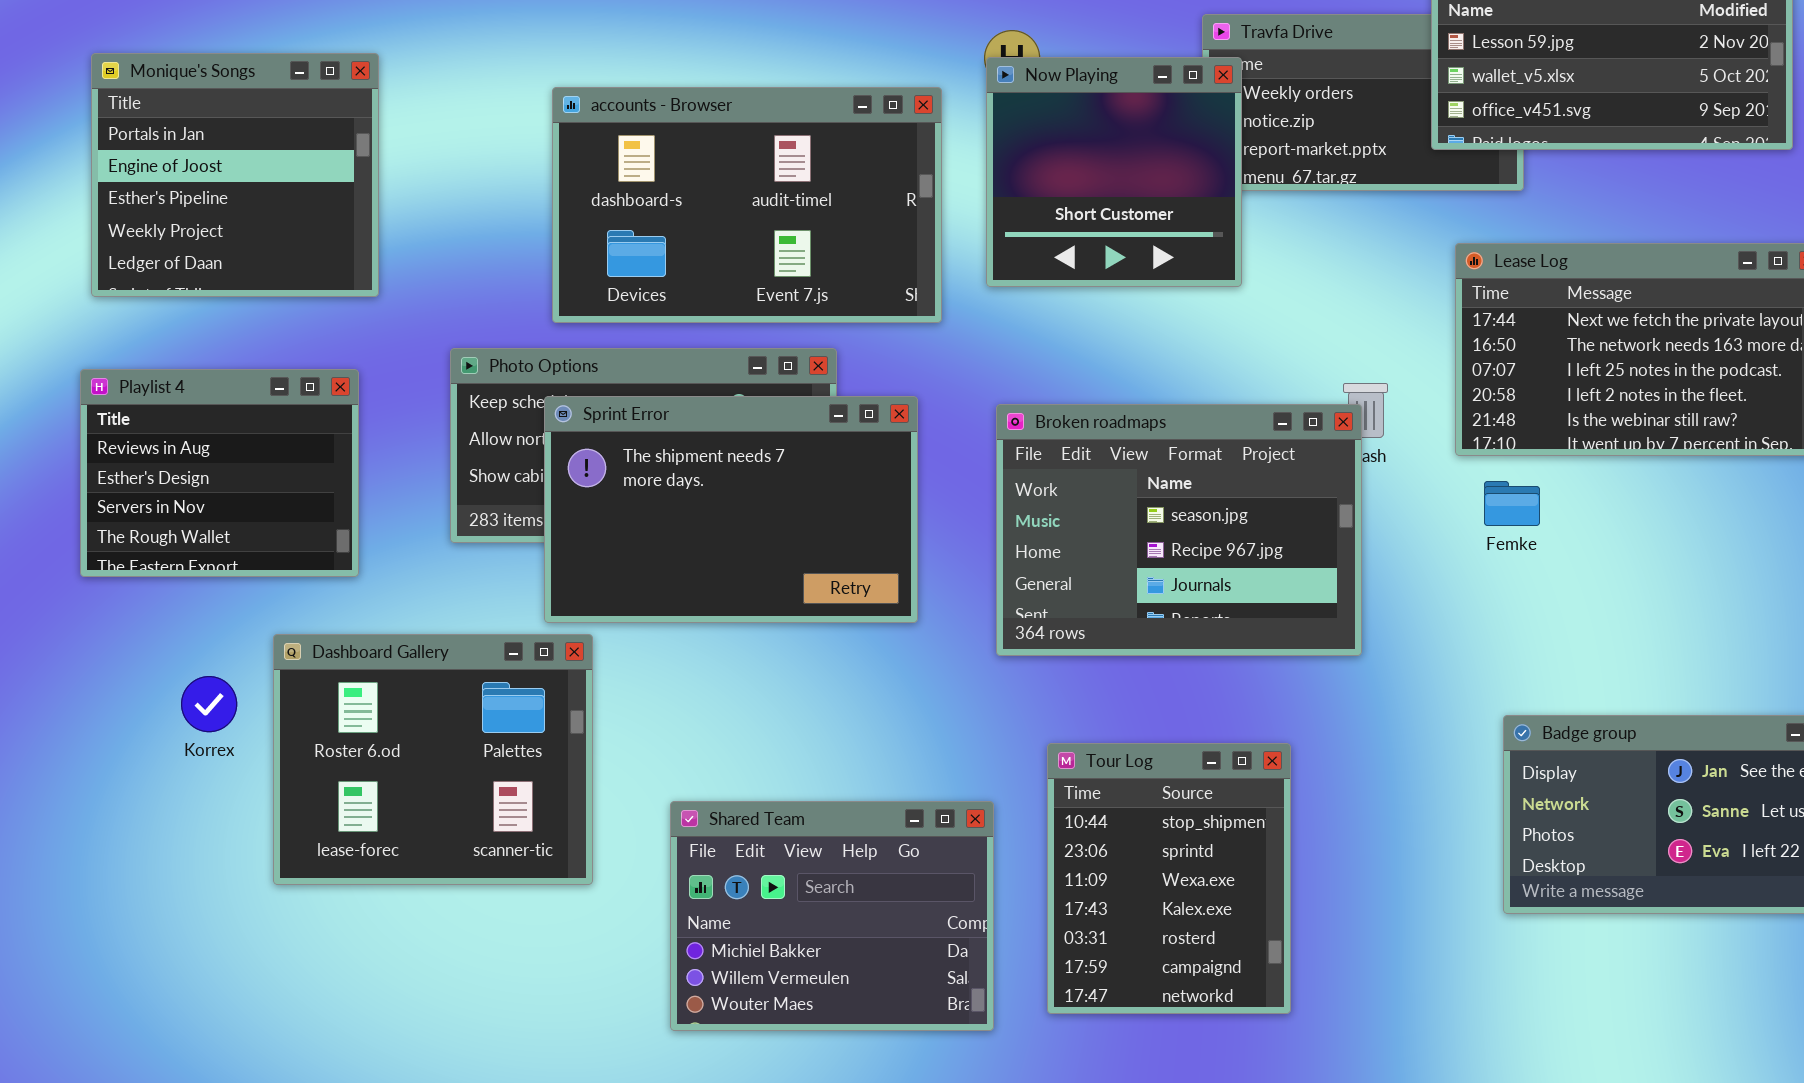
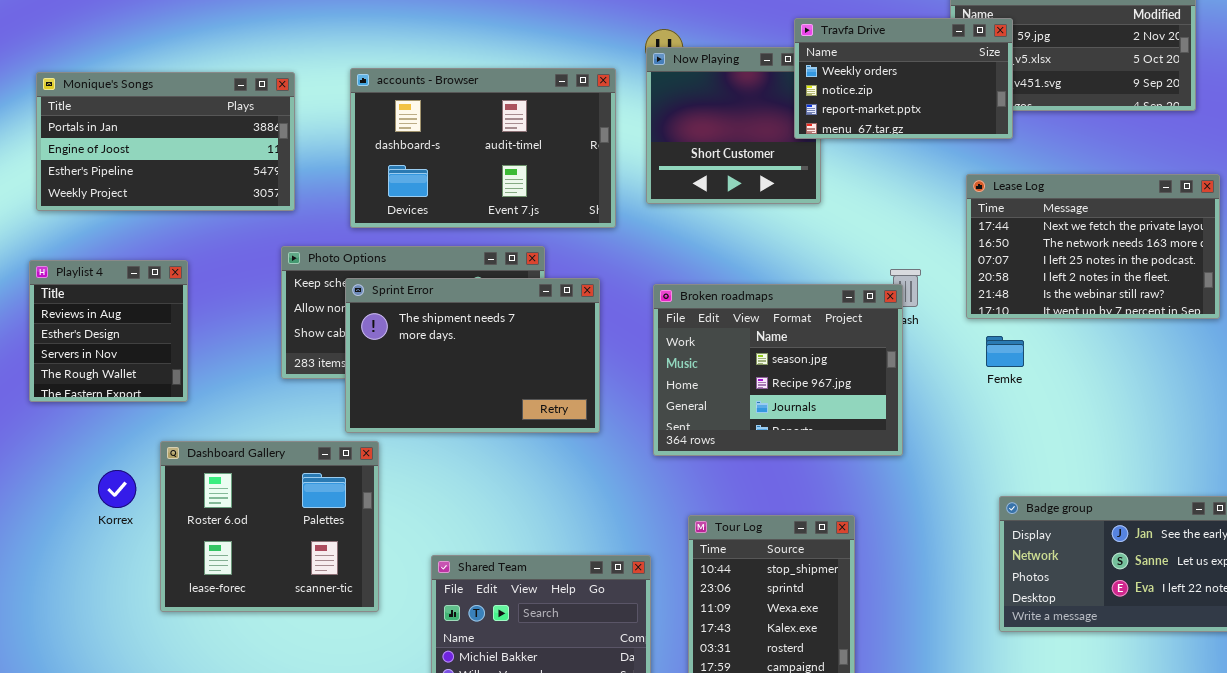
Travfa Drive: [1202,14,1524,191] -> [794,18,1013,139], raised
Monique's Songs: [91,53,379,297] -> [36,72,295,211], resized
Playlist 4: [80,369,359,577] -> [29,260,188,402], resized

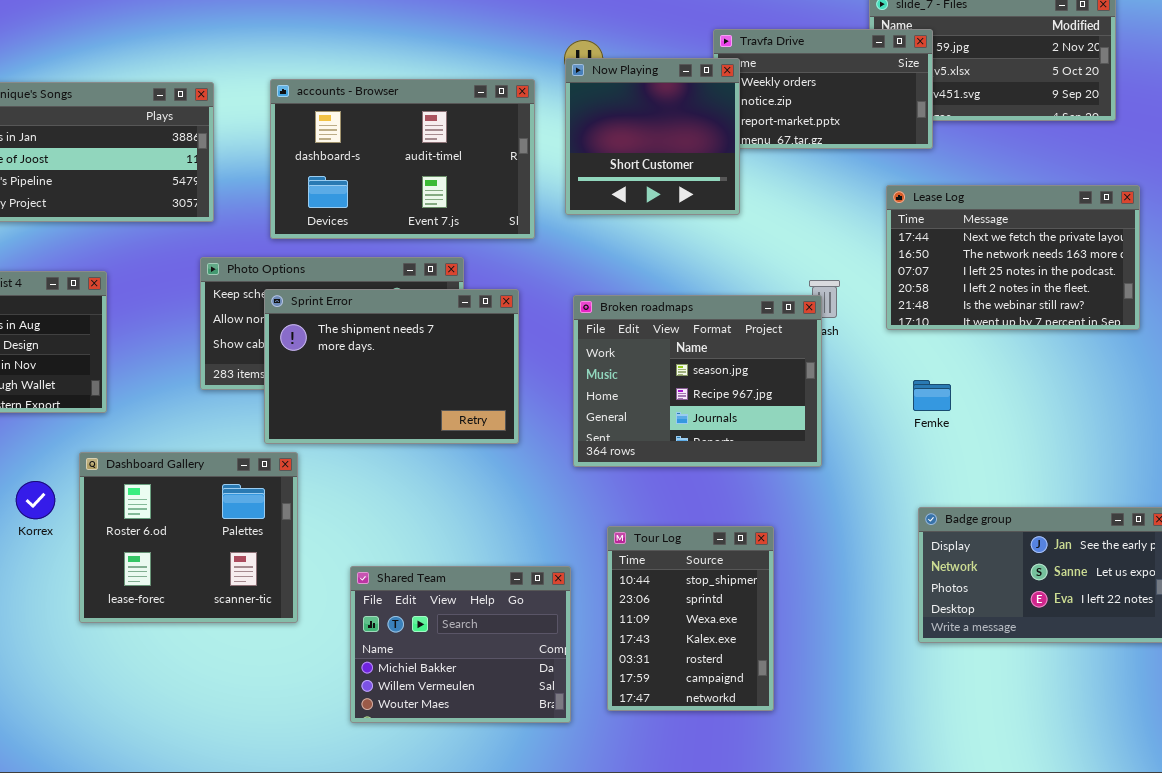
Now Playing: [646,47,821,204] -> [565,58,740,215], raised
Femke: [986,336,1024,367] -> [913,380,951,411], moved

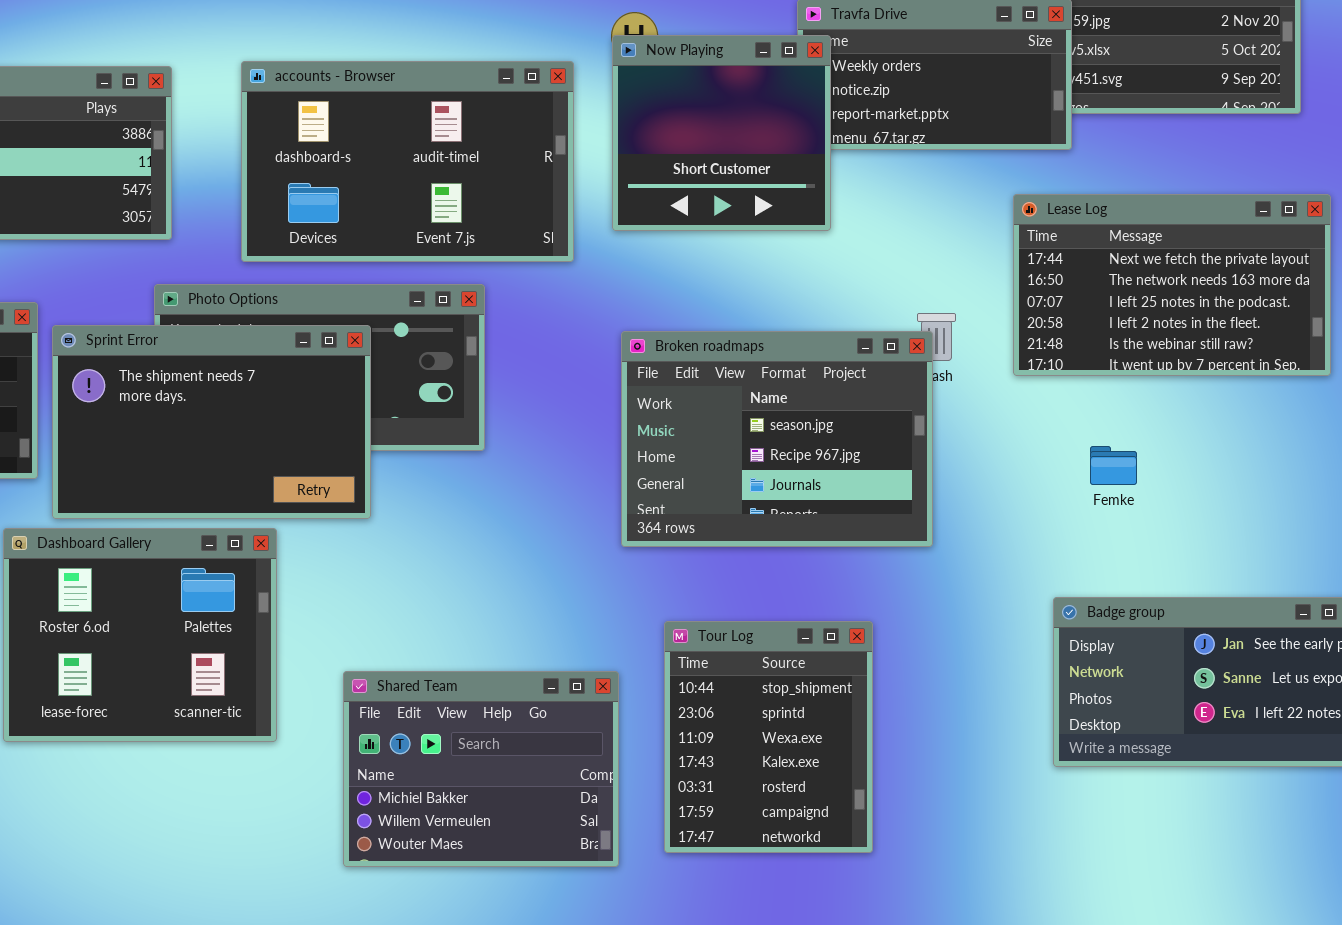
Sprint Error: [264,289,519,444] -> [52,325,371,519], moved
Femke: [913,380,951,411] -> [1090,446,1137,485], moved

